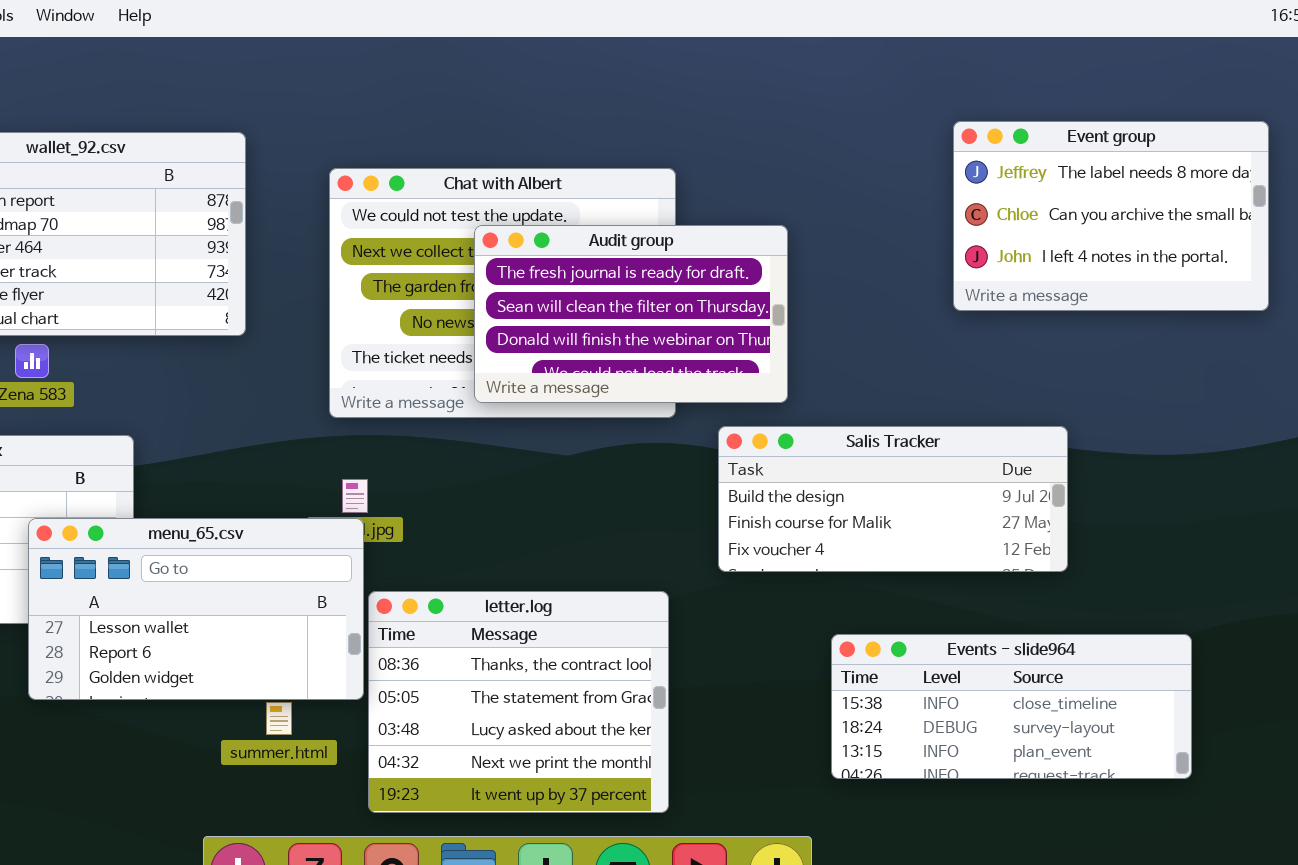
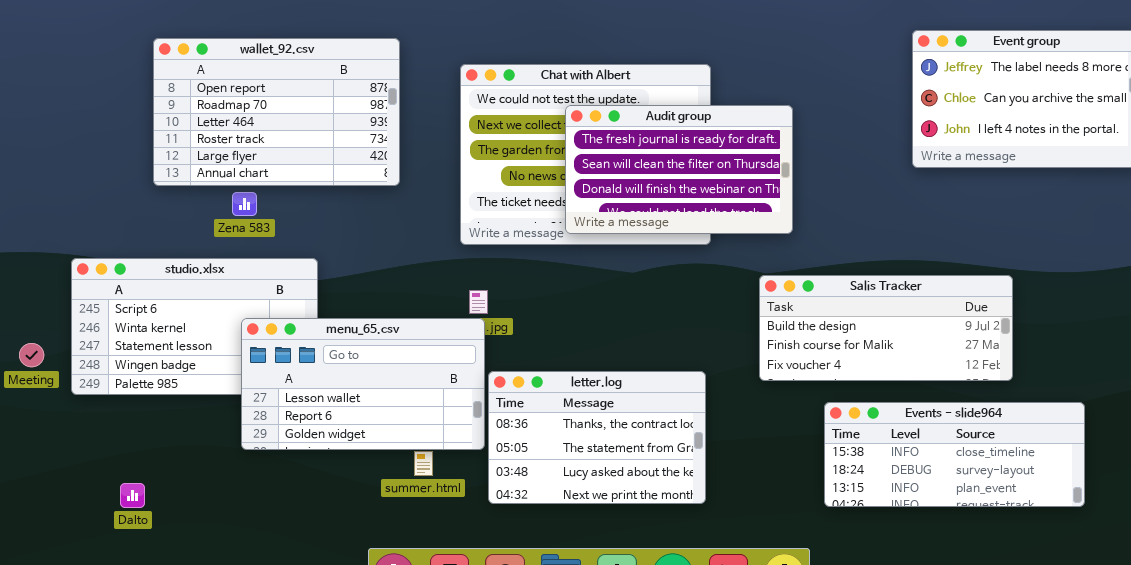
Salis Tracker: [718,426,1068,572] -> [759,275,1013,381], moved
letter.log: [368,591,669,813] -> [488,371,706,504], resized

